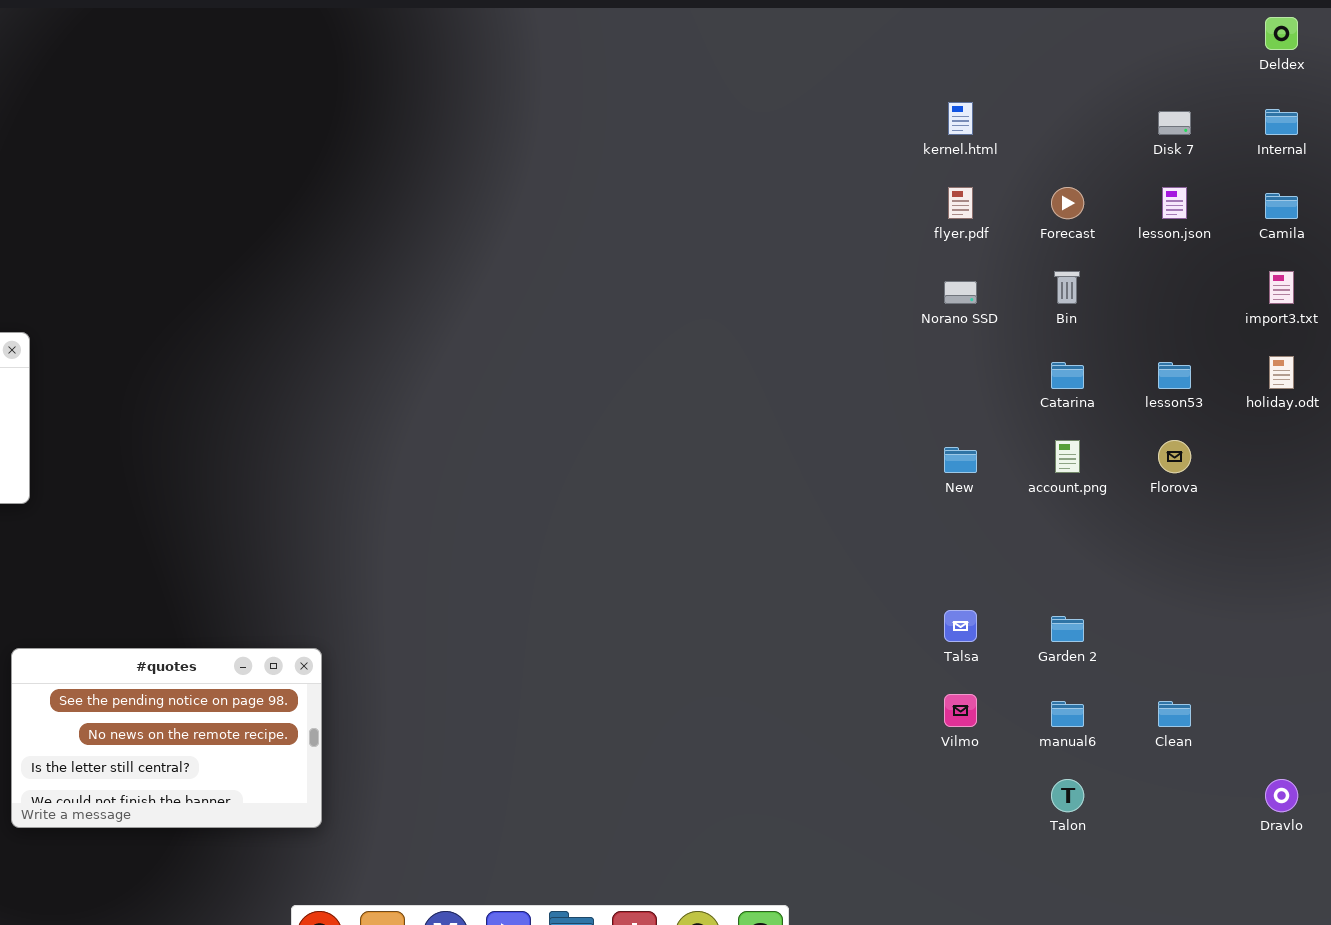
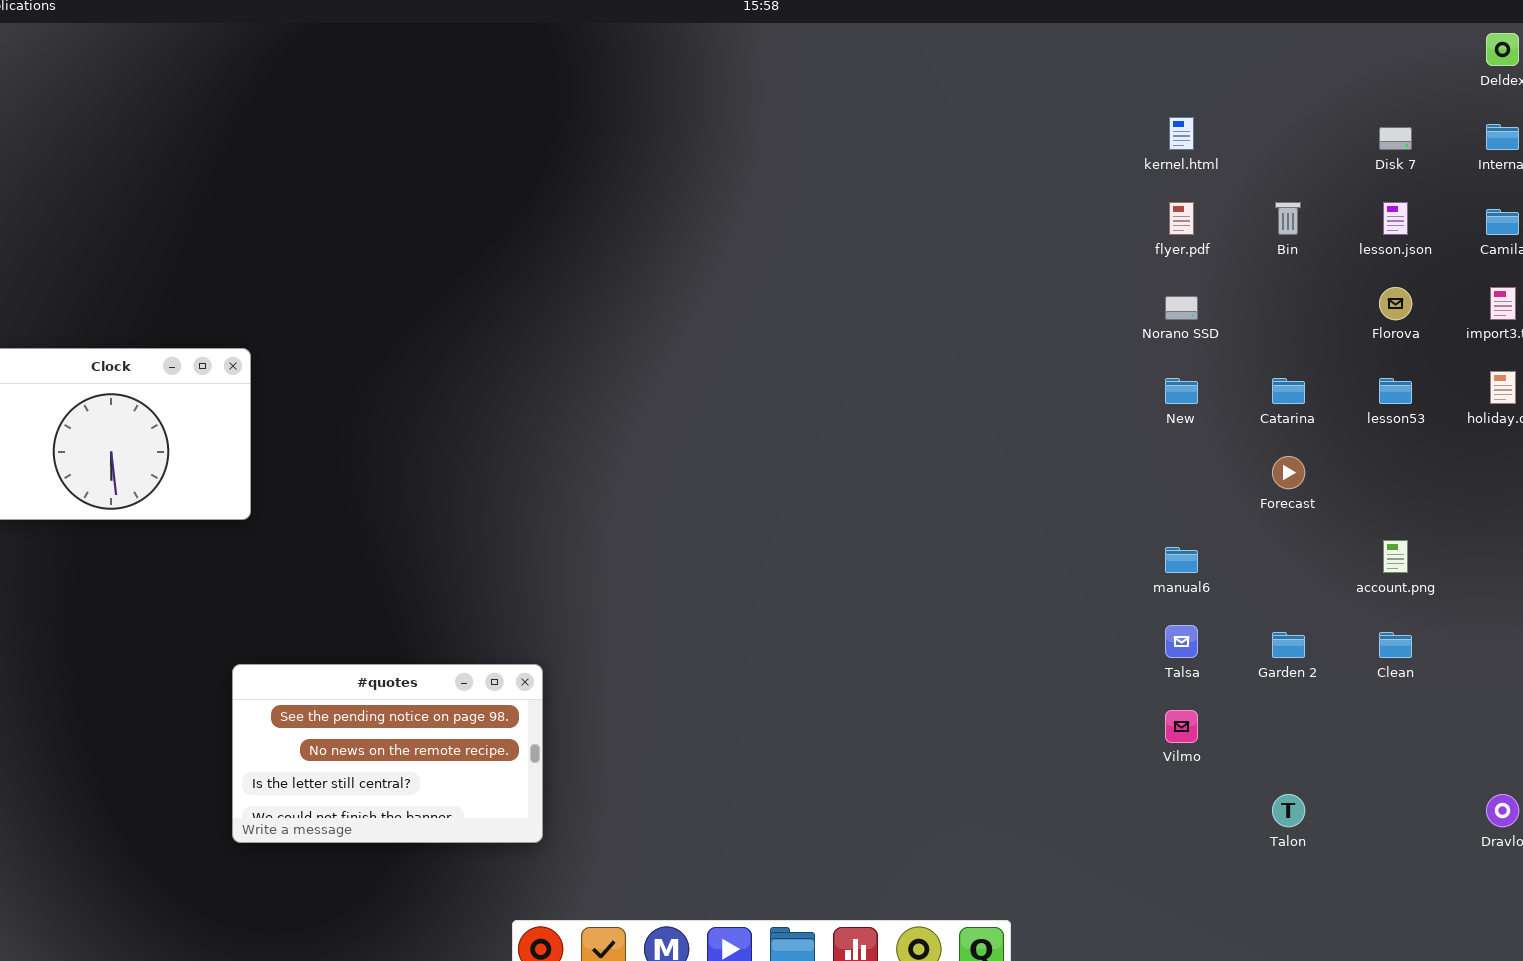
Forecast: [1051,187,1084,219] -> [1272,456,1305,489], moved
Bin: [1054,271,1080,304] -> [1275,202,1301,235], moved
account.png: [1055,440,1080,473] -> [1383,540,1408,573], moved
Florova: [1158,440,1191,473] -> [1379,287,1412,320], moved
New: [944,447,977,473] -> [1165,378,1198,404], moved
manual6: [1051,701,1084,727] -> [1165,547,1198,573], moved
Clean: [1158,701,1191,727] -> [1379,632,1412,658], moved

